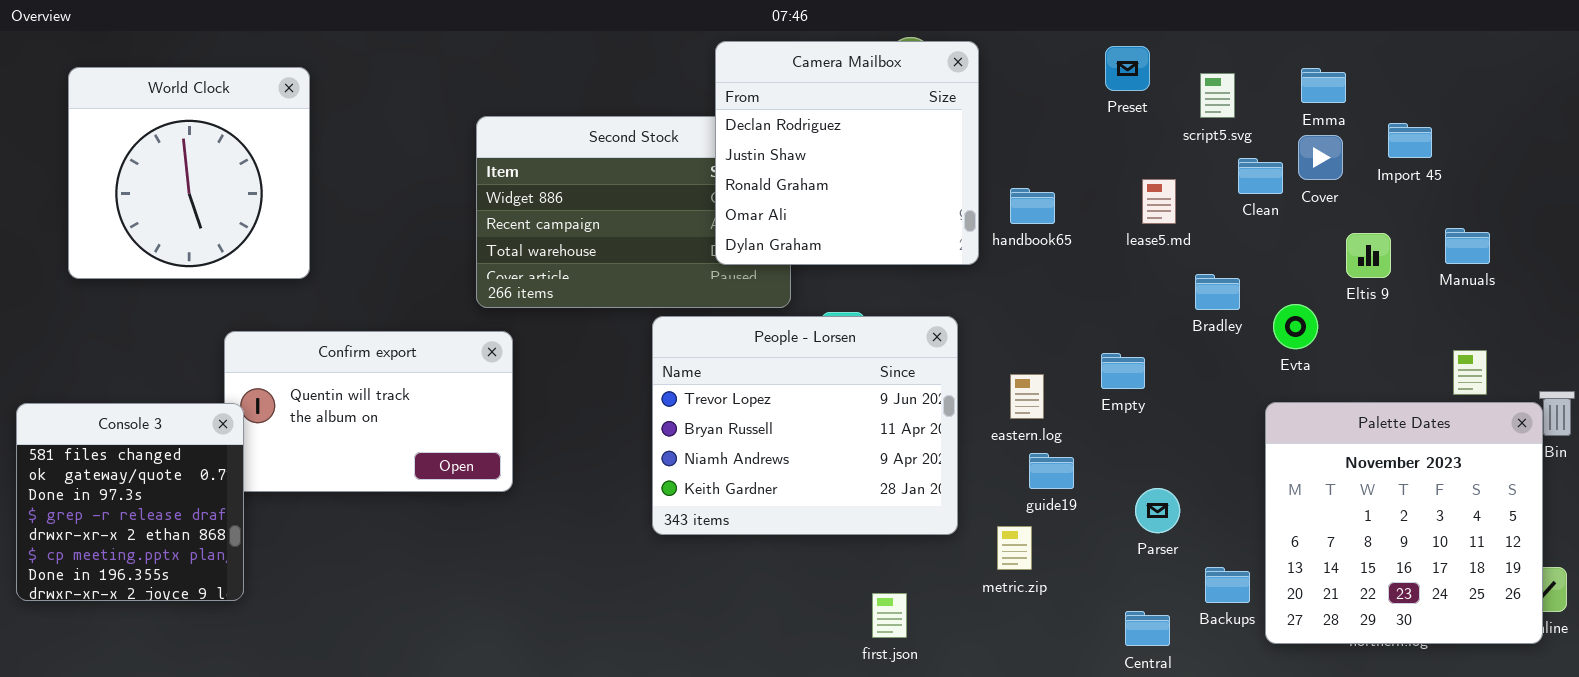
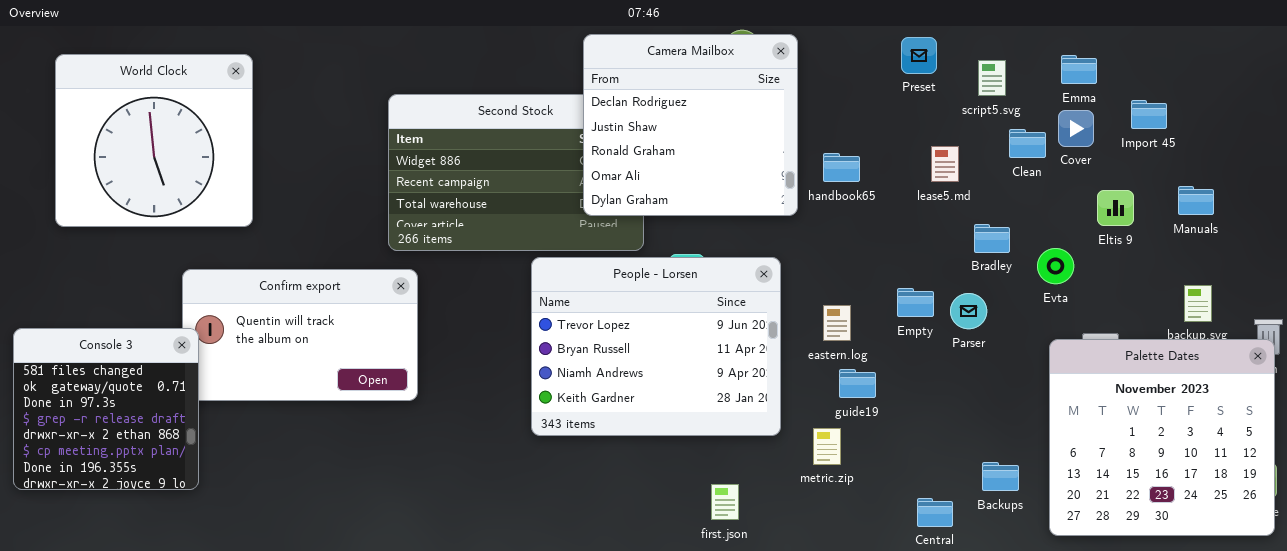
Palette Dates: [1265,402,1543,644] -> [1049,339,1275,536], moved
Parser: [1135,488,1180,533] -> [950,293,987,329], moved

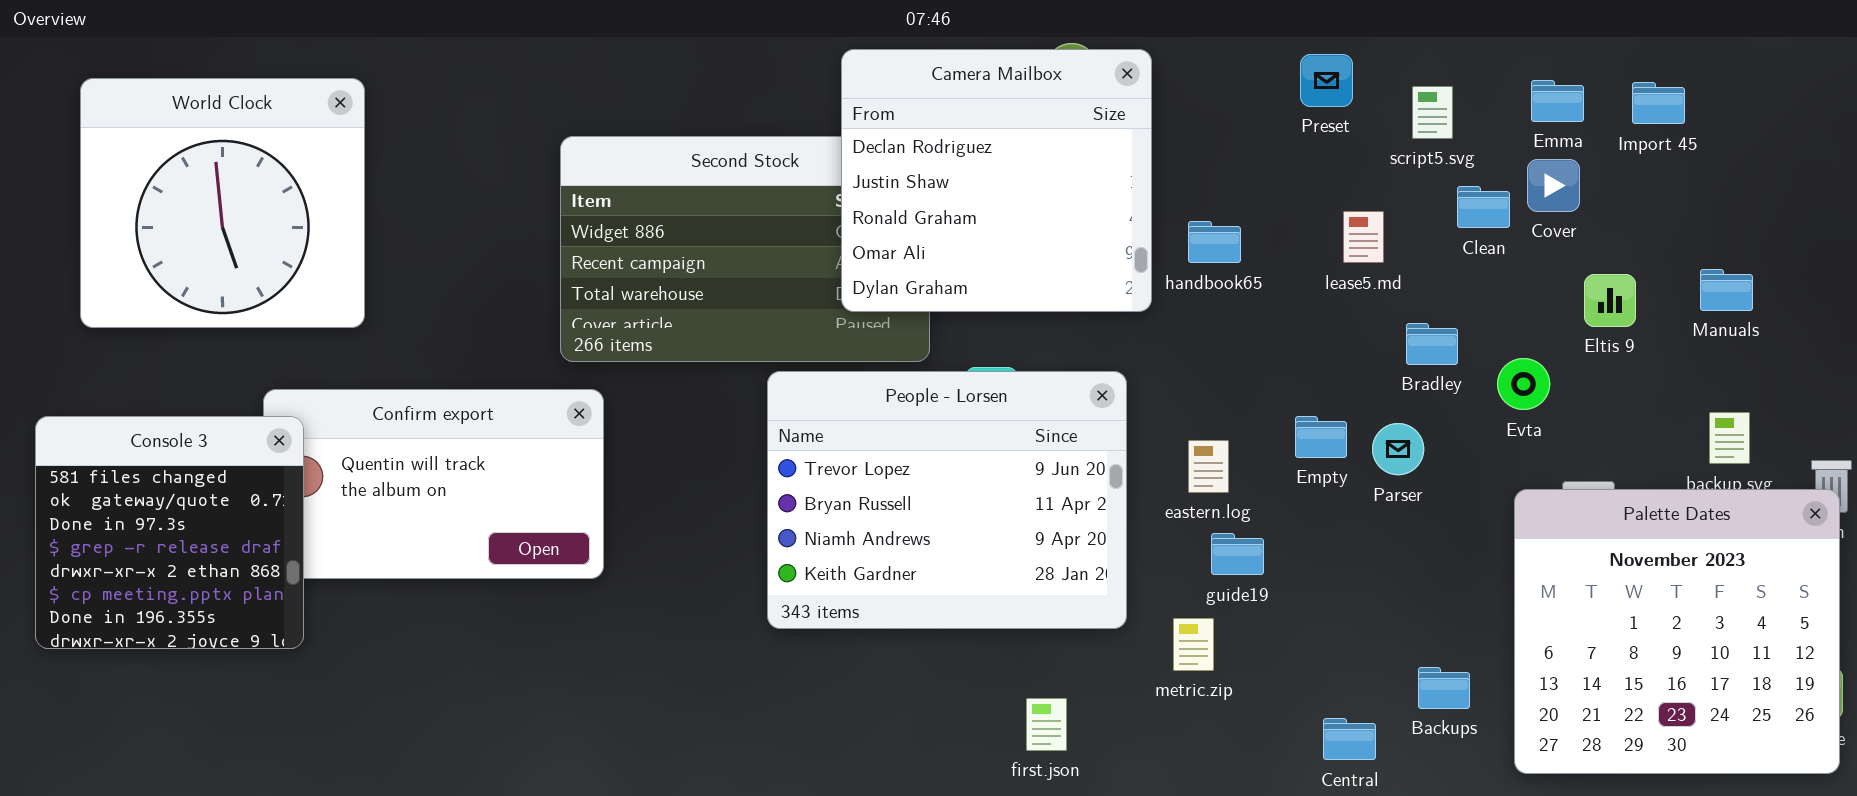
Import 45: [1131,100,1167,129] -> [1632,82,1685,124], moved
Console 3: [13,328,199,490] -> [35,416,304,649], moved

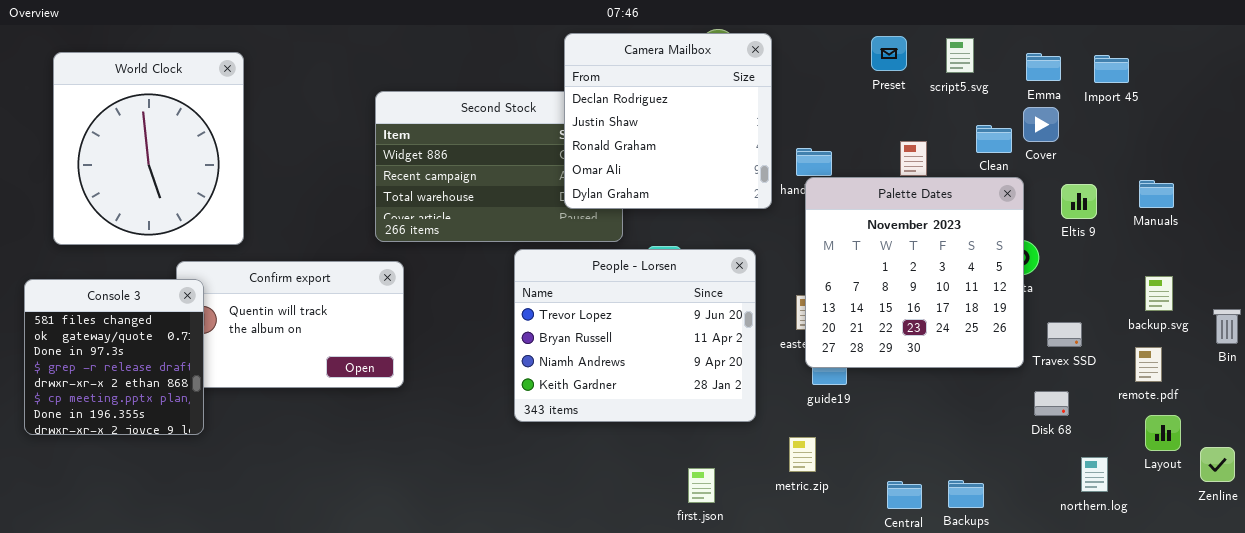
World Clock: [80,78,365,328] -> [53,52,244,245], resized
script5.svg: [1412,86,1453,139] -> [946,38,974,73], moved
Palette Dates: [1514,489,1840,774] -> [805,177,1024,368], moved
metric.zip: [1173,618,1214,671] -> [789,437,816,472], moved
Backups: [1418,667,1470,709] -> [948,480,984,508], moved

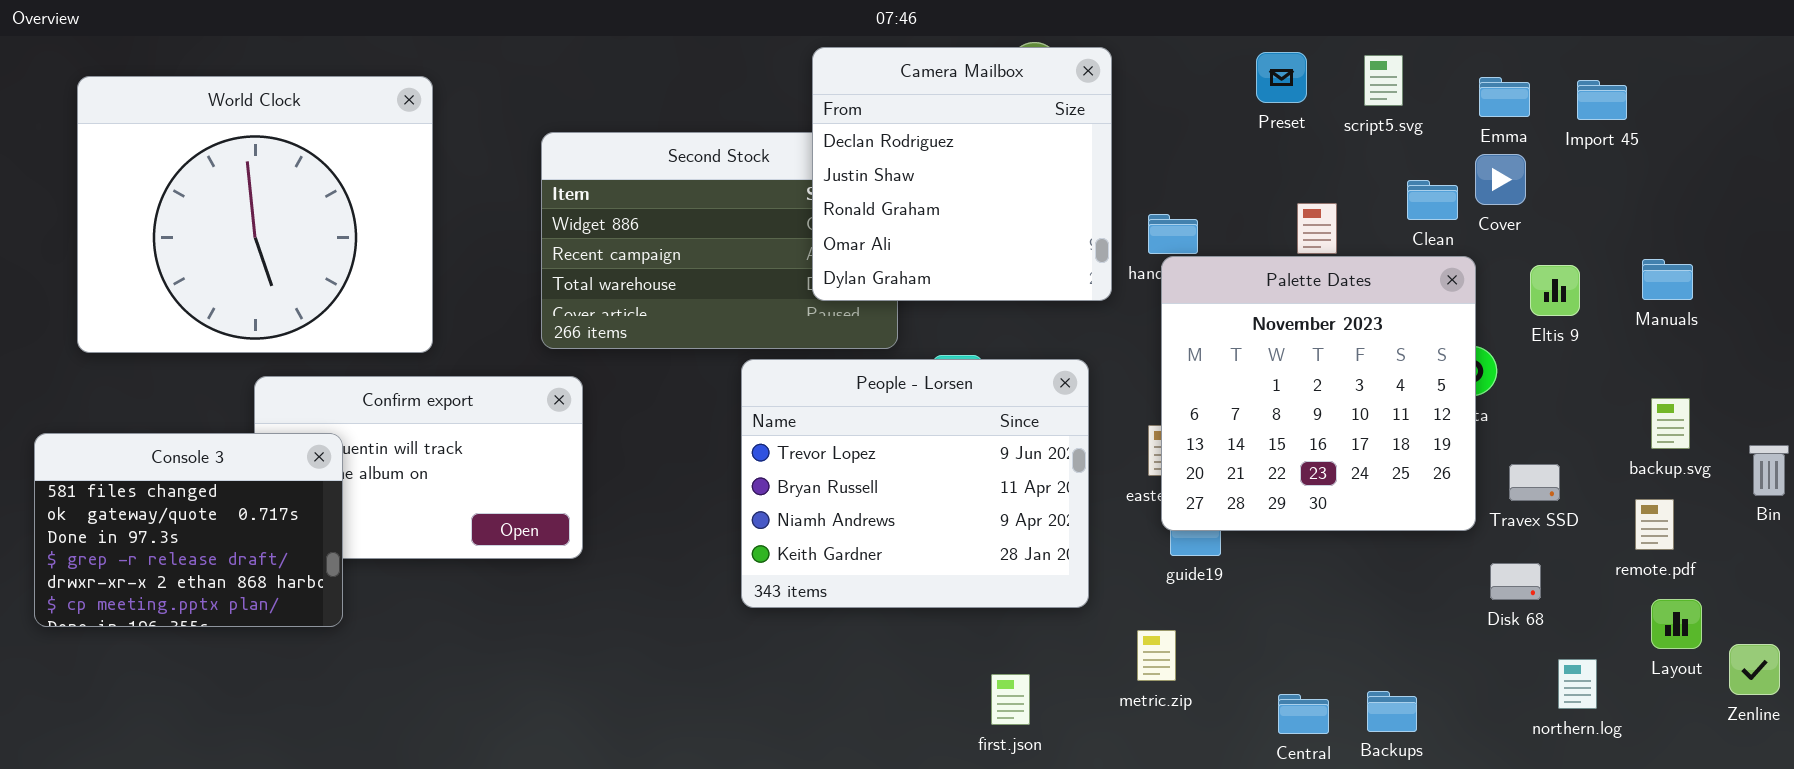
World Clock: [53,52,244,245] -> [77,76,433,353], resized
Console 3: [24,279,204,435] -> [34,433,343,627], resized

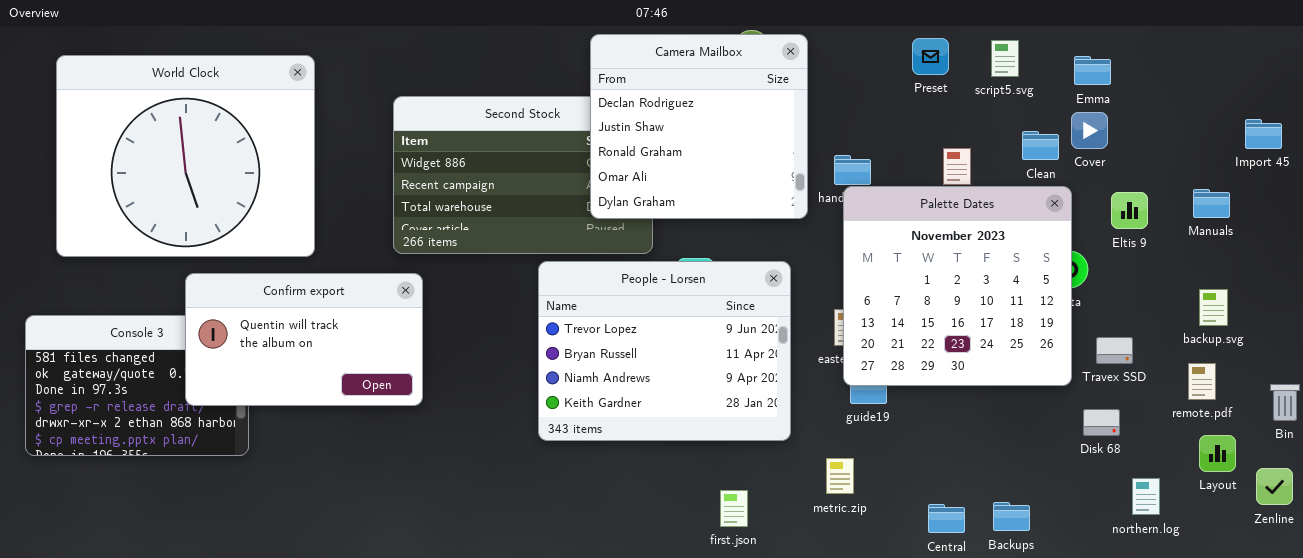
Import 45: [1577,80,1627,120] -> [1245,119,1282,149], moved
Confirm export: [254,376,583,559] -> [185,273,423,406], raised
Bin: [1749,445,1789,496] -> [1270,384,1300,421], moved

